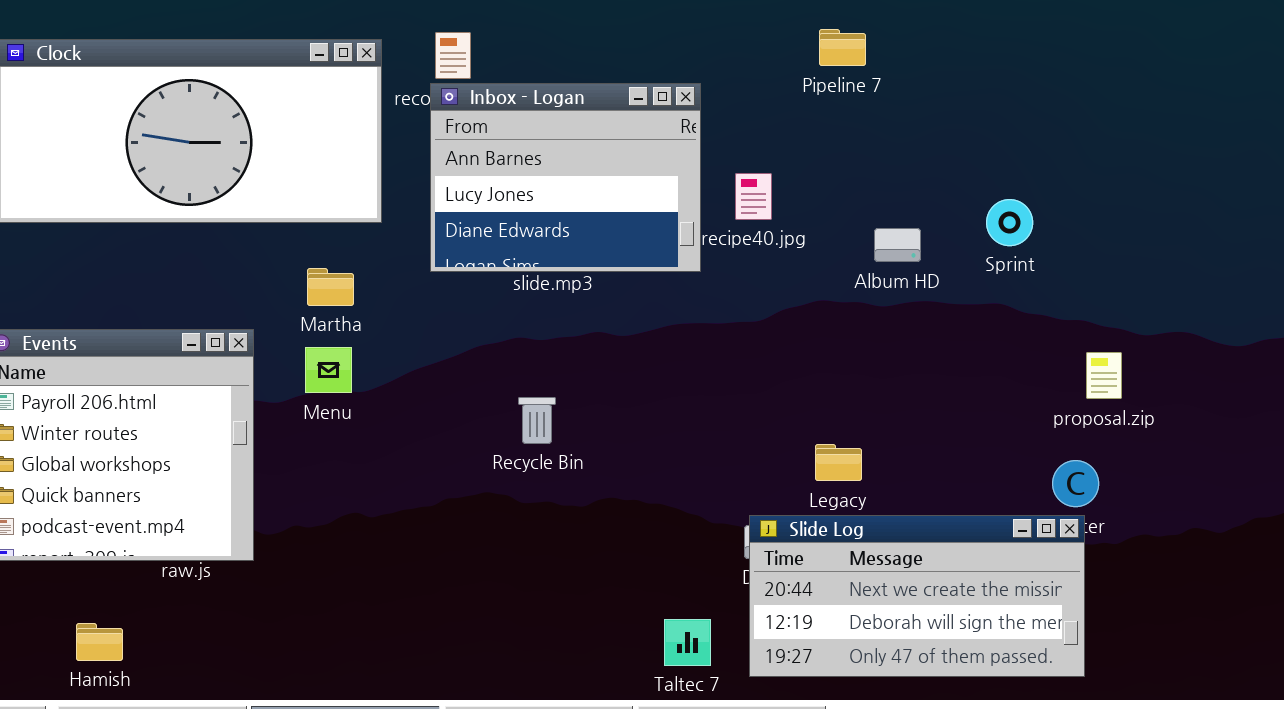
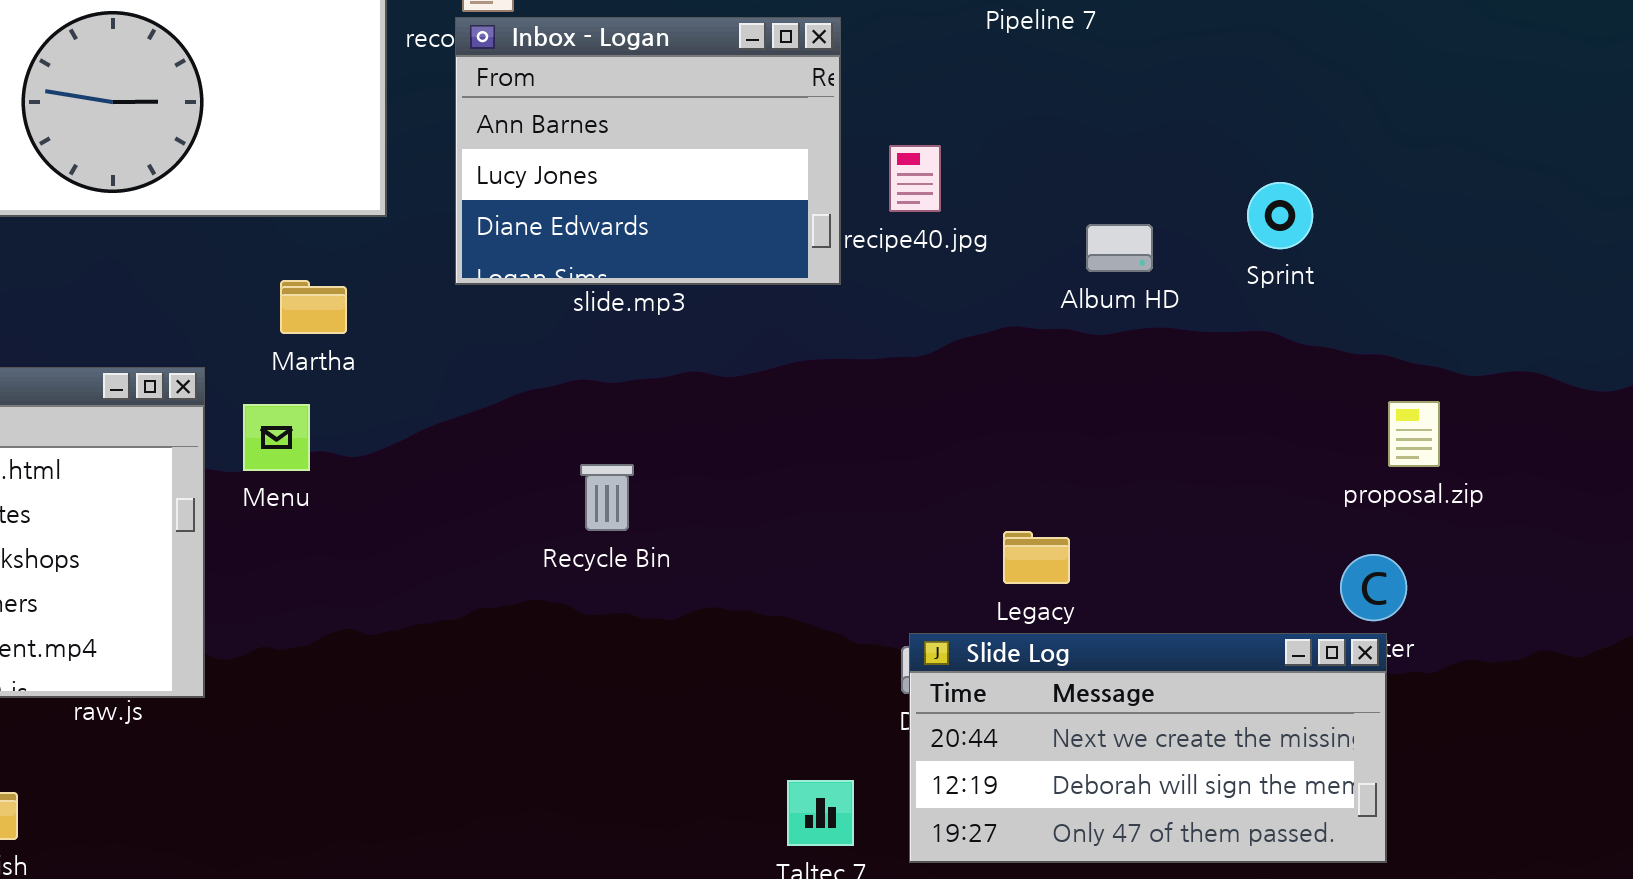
Menu: [305,347,352,393] -> [243,404,310,471], moved

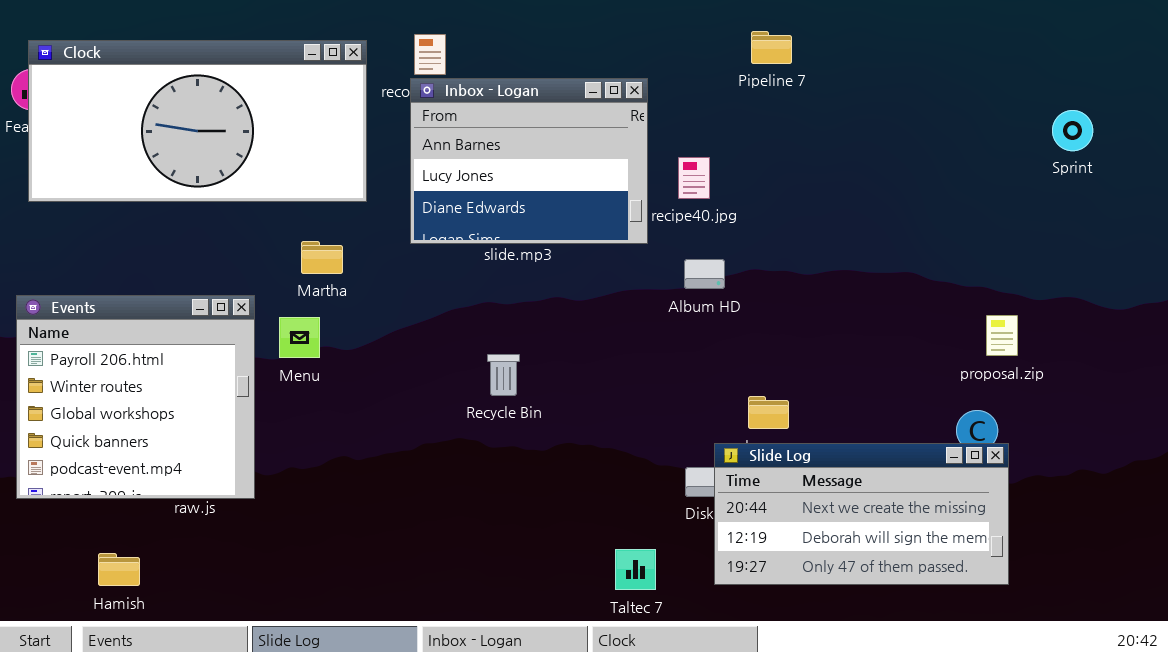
Sprint: [1247,182,1313,249] -> [1052,110,1093,151], moved
Album HD: [1086,224,1153,272] -> [684,259,725,289], moved
Slide Log: [909,633,1387,863] -> [714,443,1009,585], moved

